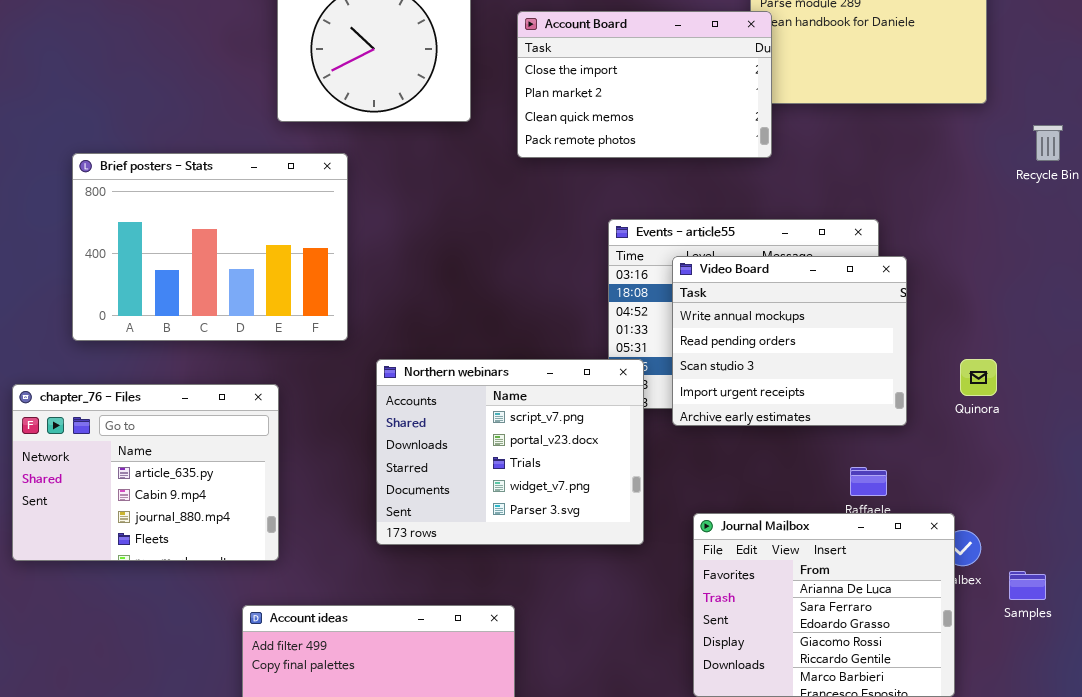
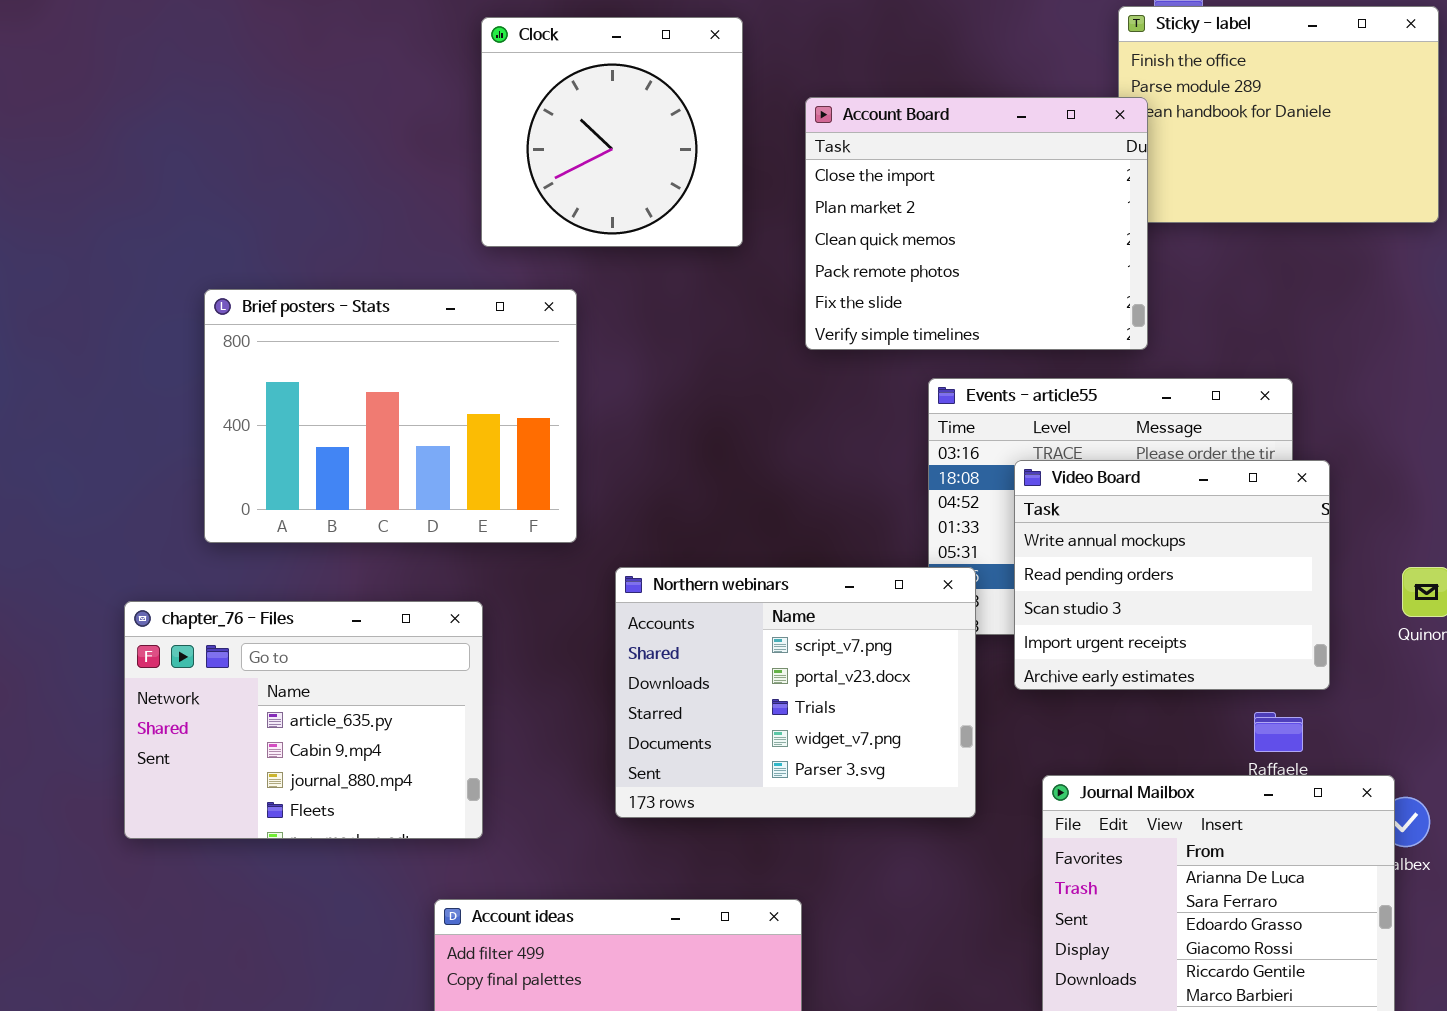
Account Board: [517,11,772,158] -> [805,97,1148,350], resized
Video Board: [672,256,907,426] -> [1014,460,1330,690], moved

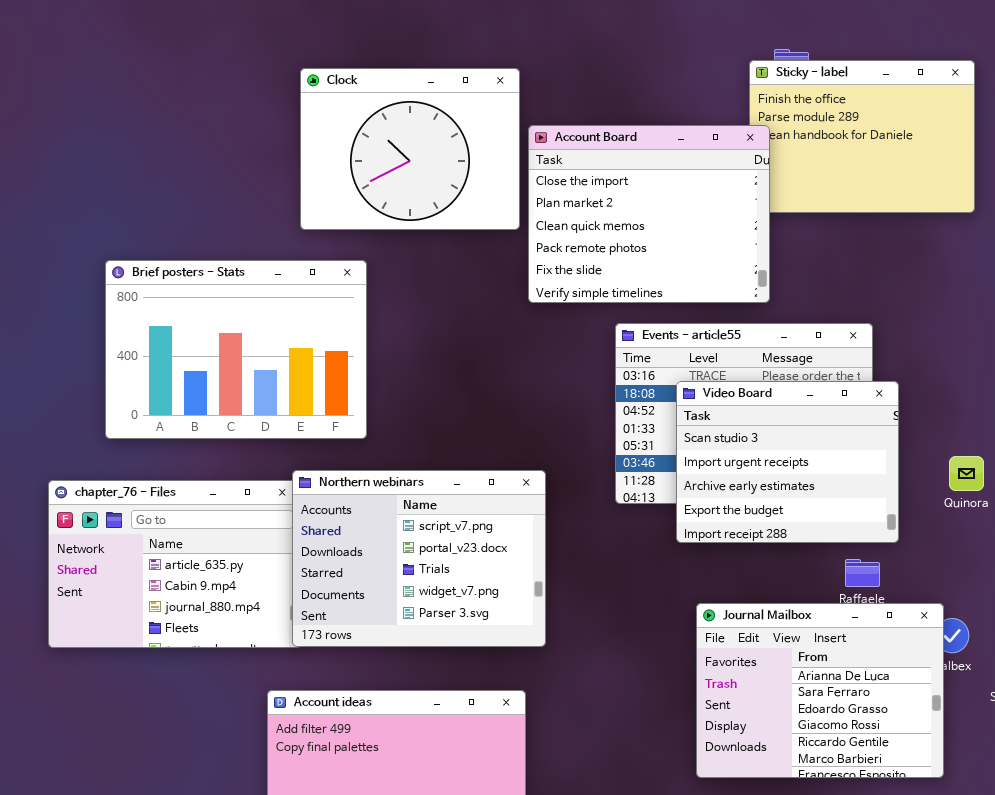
Clock: [481,17,743,247] -> [300,68,520,230], resized
Video Board: [1014,460,1330,690] -> [676,381,899,543], scrolled down 2 rows
Northern webinars: [615,567,976,818] -> [292,470,546,647], moved

